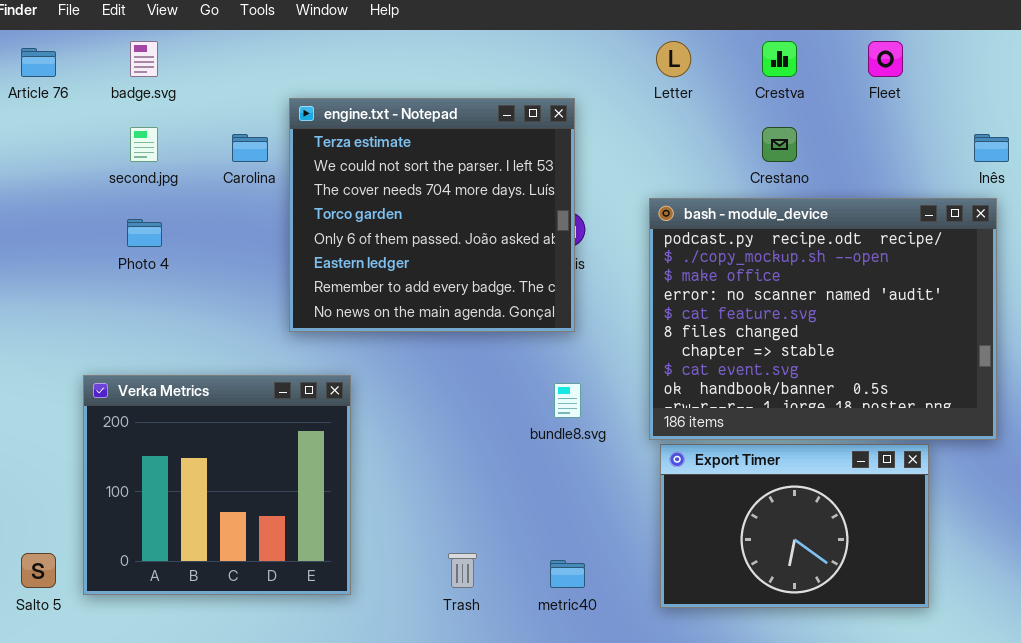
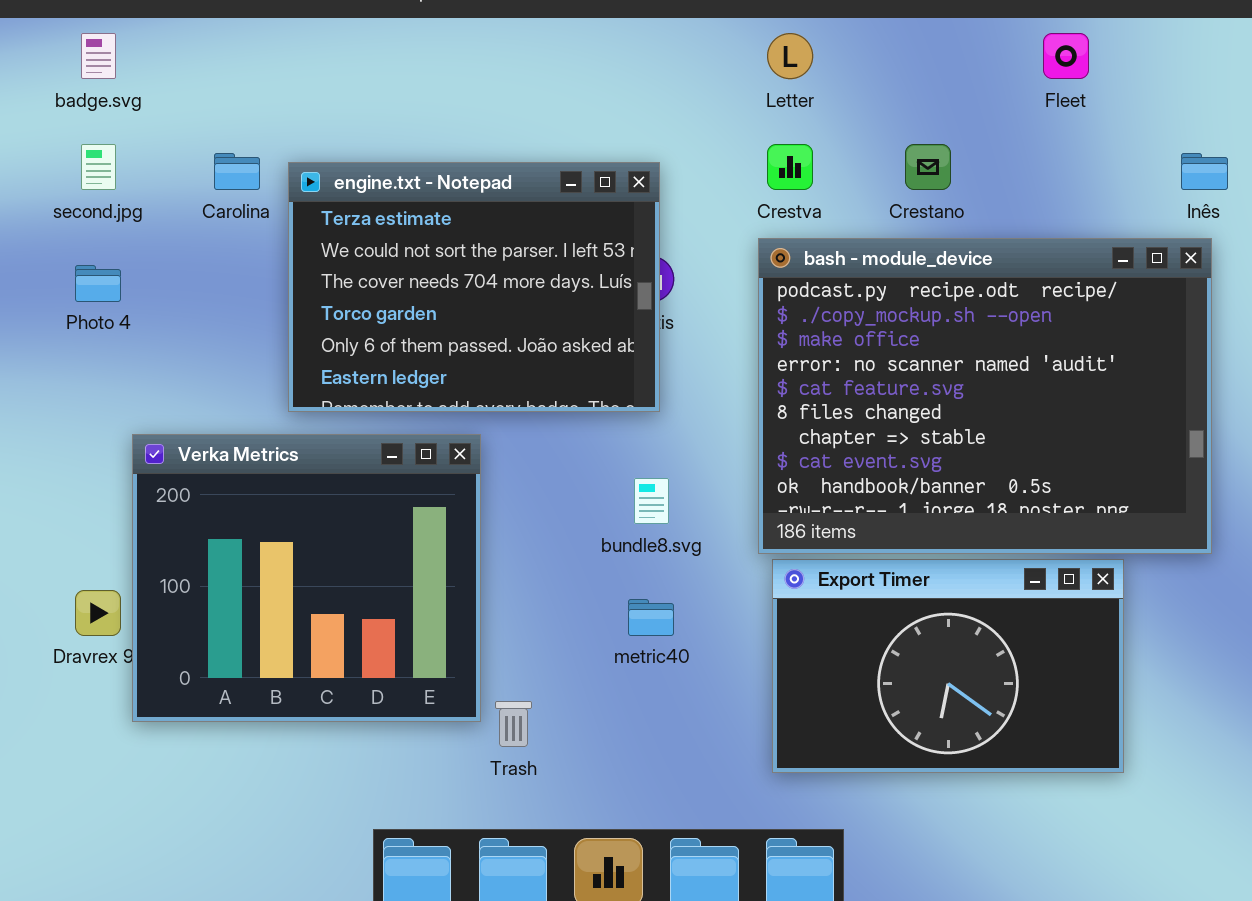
Crestva: [762,41,797,77] -> [767,144,813,190], moved
engine.txt - Notepad: [289,98,575,332] -> [288,162,660,412], resized
Verka Metrics: [83,375,351,595] -> [132,434,481,722], moved
metric40: [550,560,585,588] -> [628,599,674,636], moved

